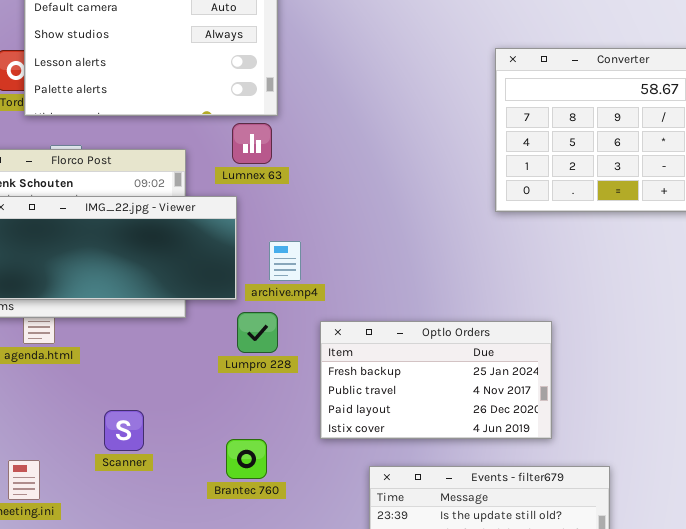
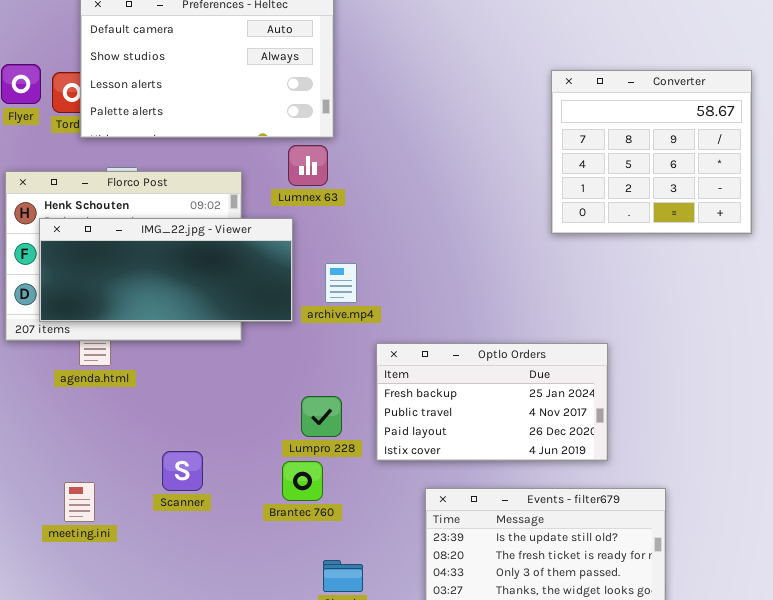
Lumpro 228: [237,312,278,353] -> [301,396,342,437], moved
Scanner: [104,410,144,451] -> [162,451,203,491], moved

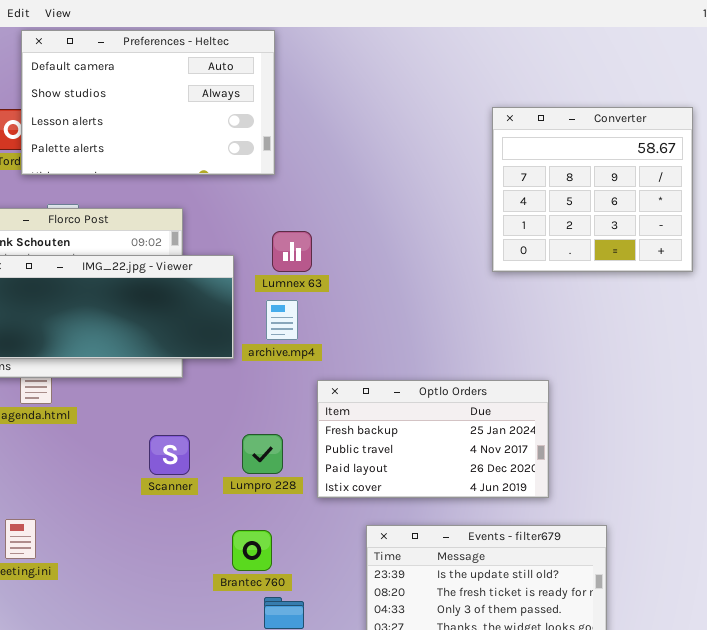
Lumnex 63: [288,145,328,186] -> [272,231,312,272], moved
Scanner: [162,451,203,491] -> [149,435,190,475], moved
Brantec 760: [282,461,323,501] -> [232,530,272,571], moved

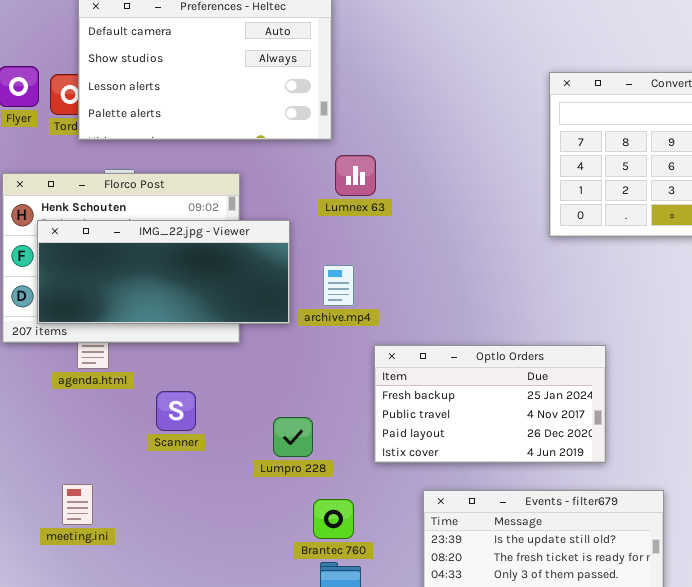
Lumnex 63: [272,231,312,272] -> [335,155,376,196], moved
Lumpro 228: [242,434,283,474] -> [273,417,313,457], moved
Scanner: [149,435,190,475] -> [156,391,196,431], moved
Brantec 760: [232,530,272,571] -> [313,499,354,539], moved

